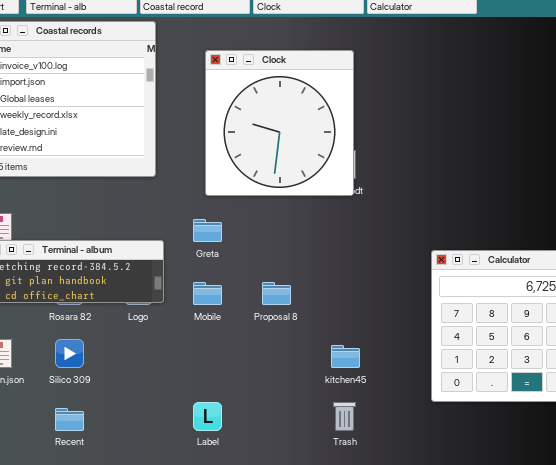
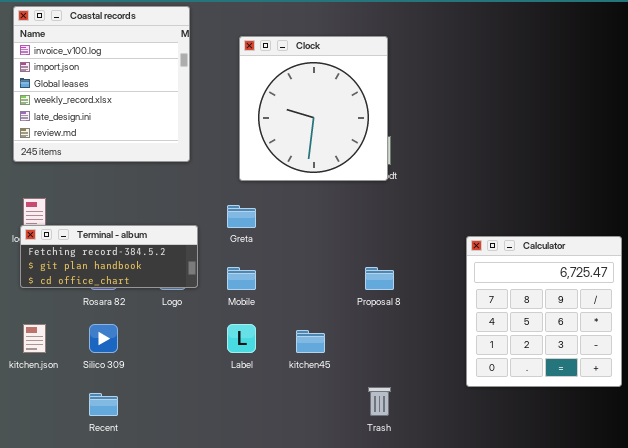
Proposal 8: [262,282,291,305] -> [365,267,394,290], moved
kitchen45: [331,345,360,368] -> [296,330,325,353], moved
Label: [193,402,222,431] -> [227,324,256,353], moved

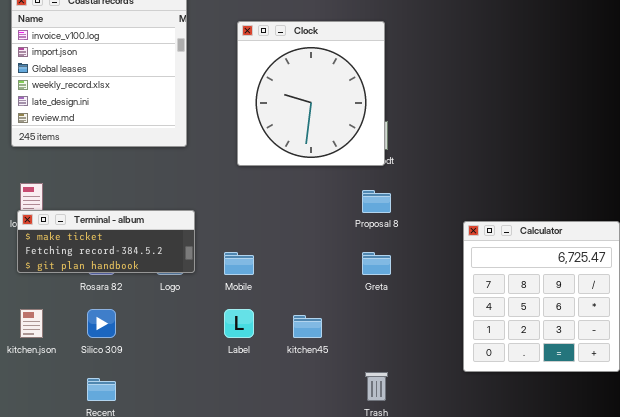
Greta: [227,205,256,228] -> [362,252,391,275], moved
Terminal - album: [20,225,198,288] -> [17,210,195,273], scrolled up 1 row
Proposal 8: [365,267,394,290] -> [362,190,391,213], moved

